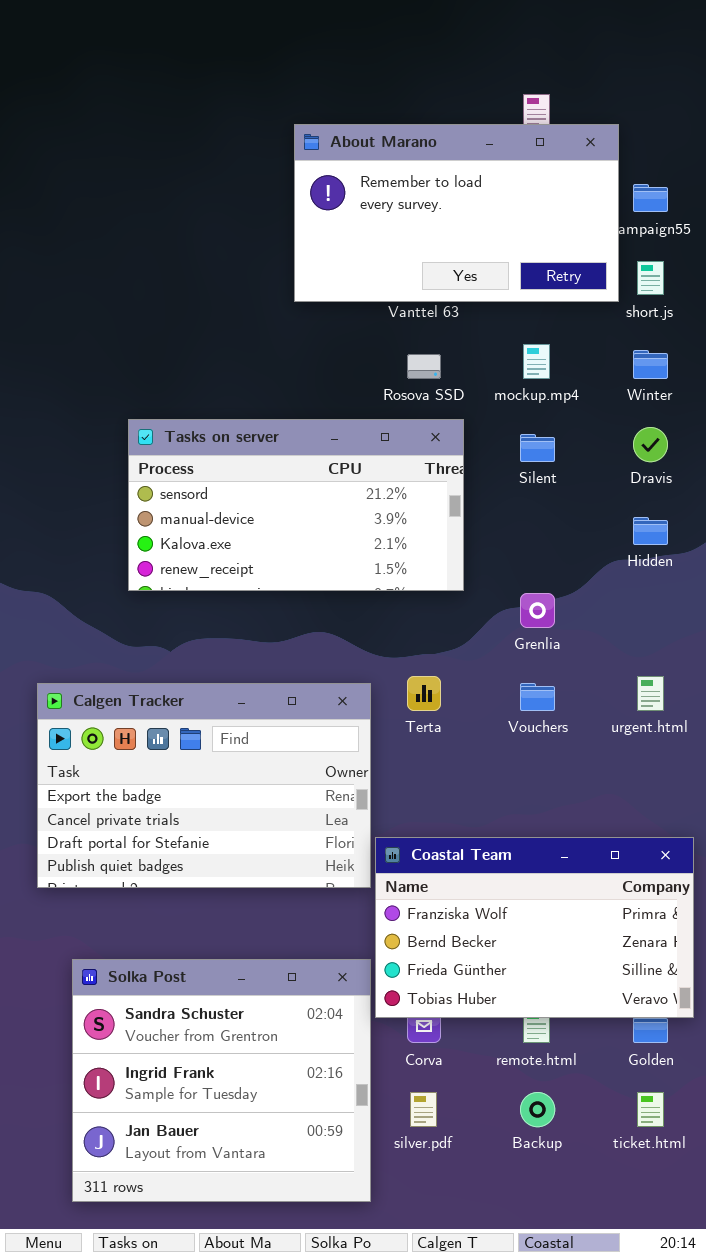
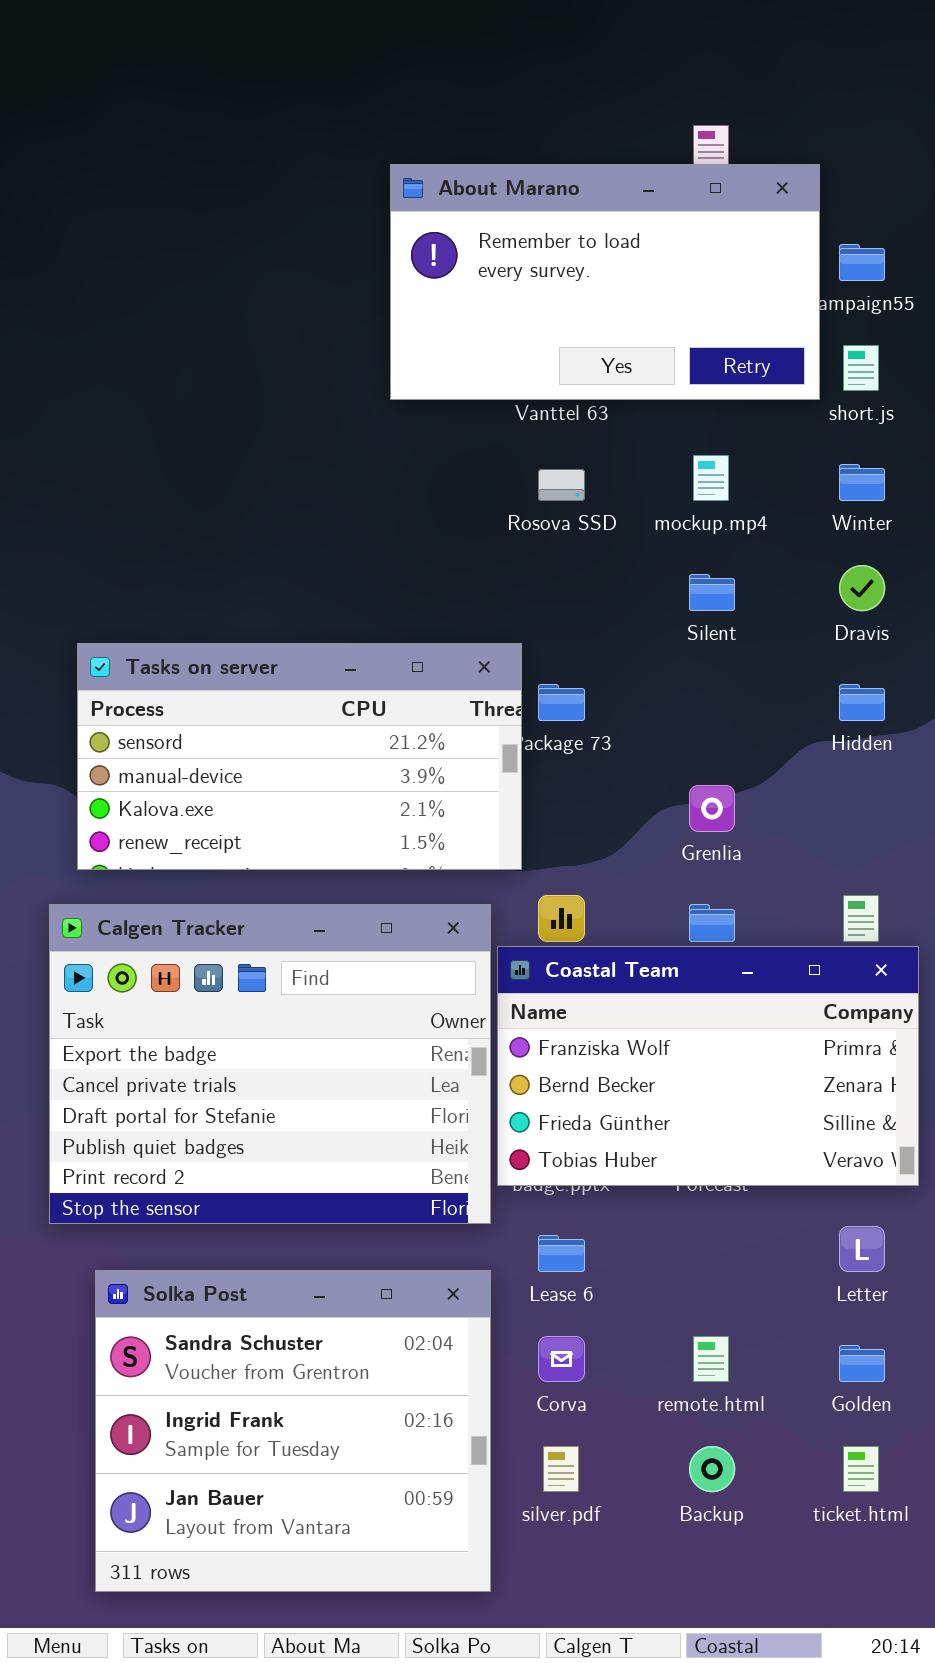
Tasks on server: [128,419,464,591] -> [77,643,522,870], moved
Calgen Tracker: [37,683,371,888] -> [49,904,491,1224], resized
Coastal Team: [375,837,694,1018] -> [497,946,919,1186], moved

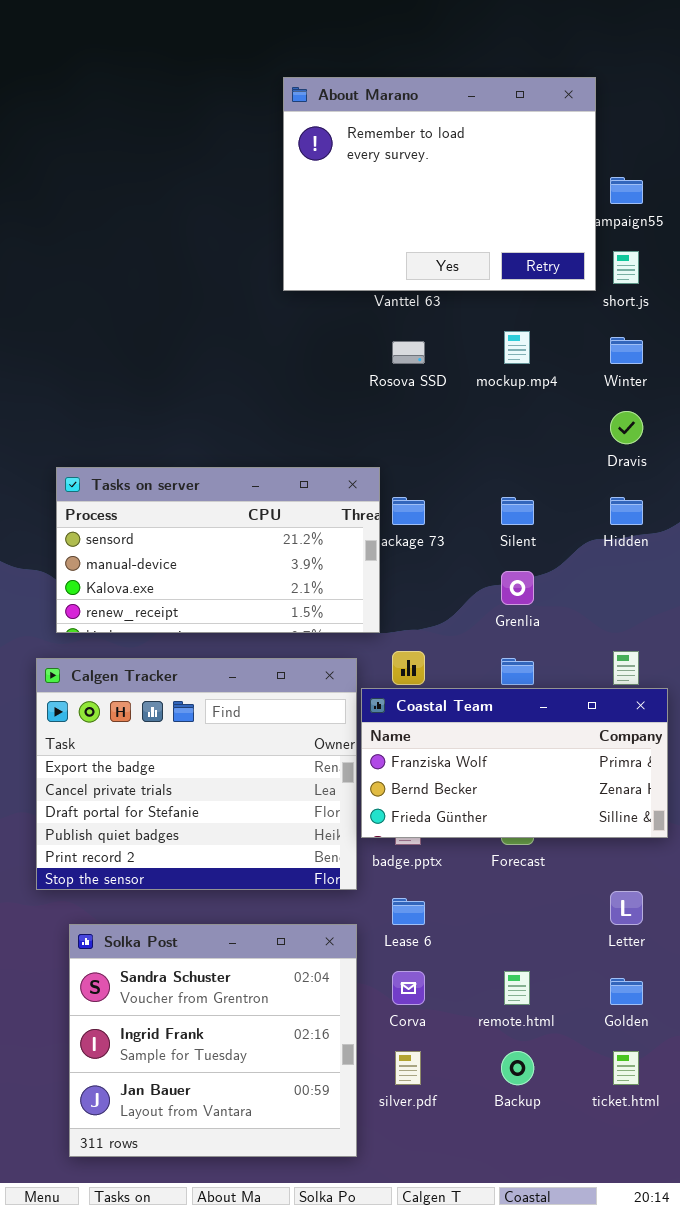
About Marano: [390,164,820,400] -> [283,77,596,291], resized
Silent: [689,574,735,611] -> [501,497,534,525], moved
Coastal Team: [497,946,919,1186] -> [361,688,668,838], resized

